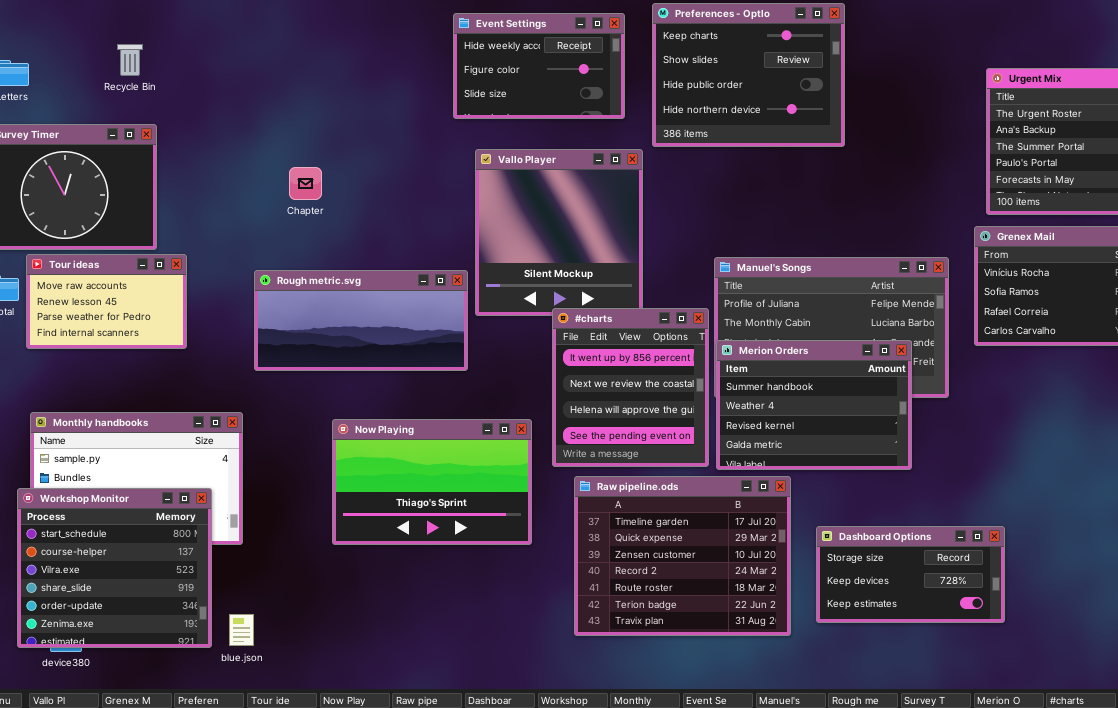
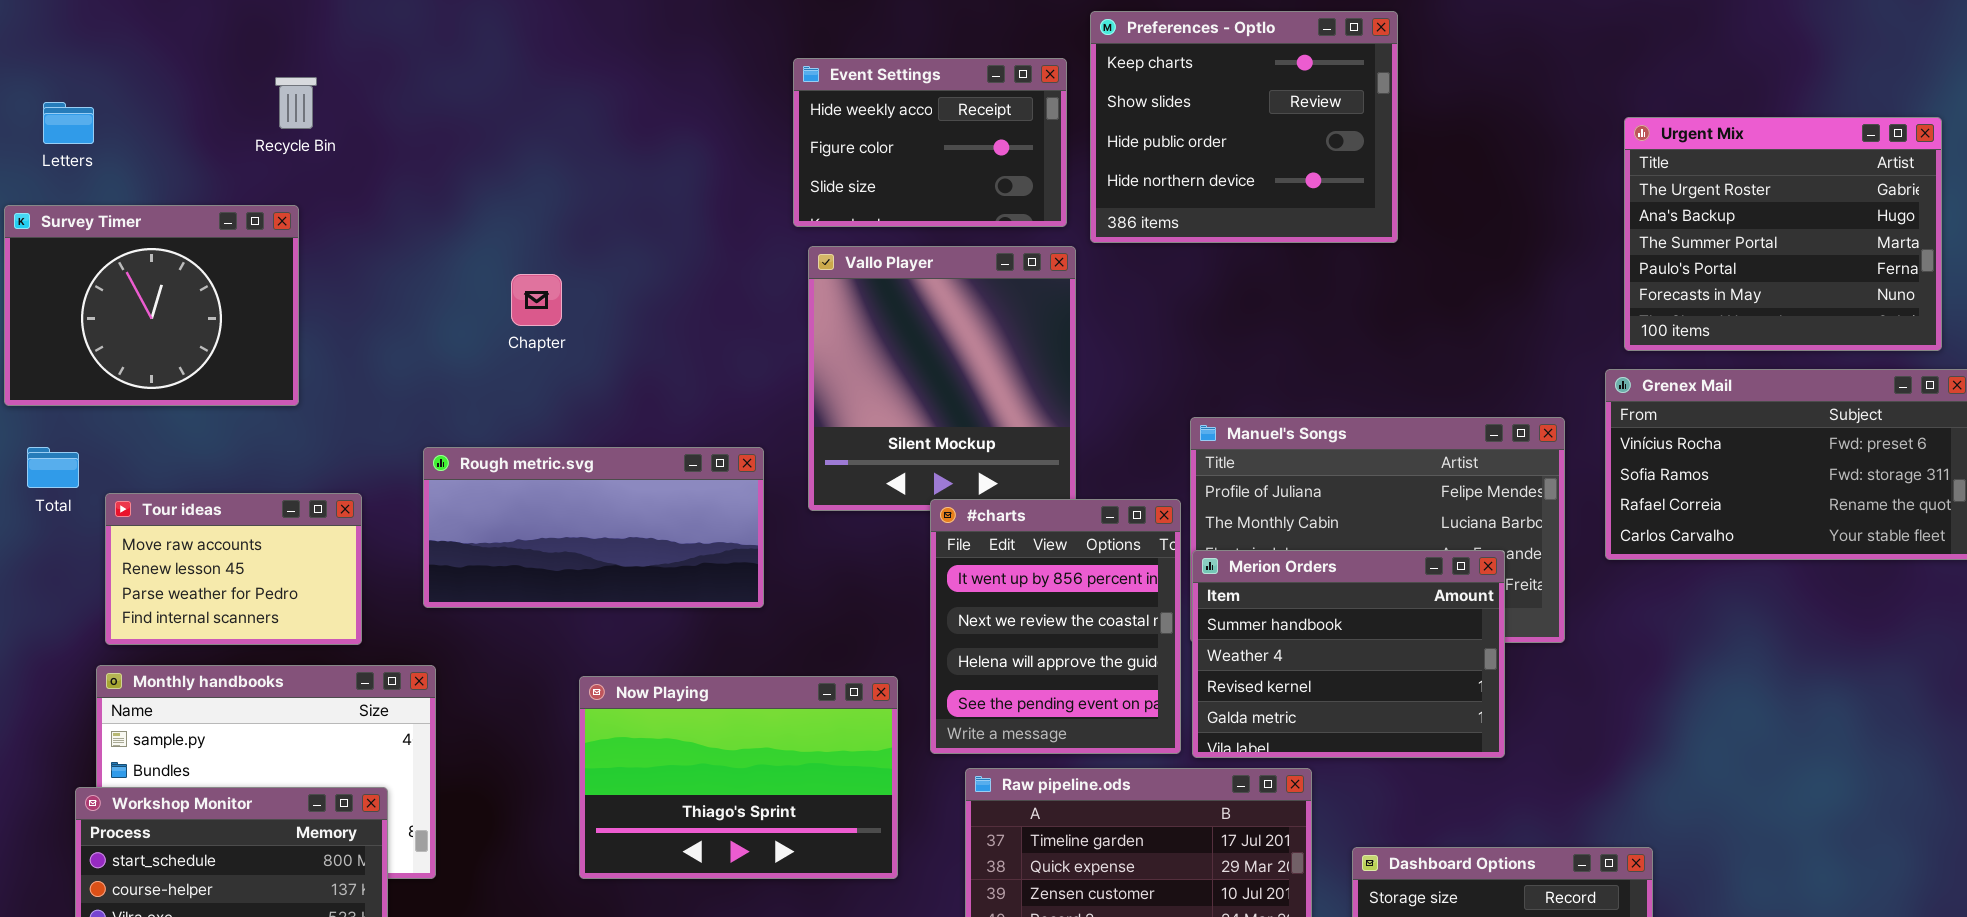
Event Settings: [453,13,625,119] -> [793,58,1067,227], moved
Recycle Bin: [117,44,143,76] -> [275,77,317,129], moved
Tour ideas: [26,254,187,349] -> [105,493,362,645], moved
Rough metric.svg: [254,270,468,371] -> [423,447,764,608], moved

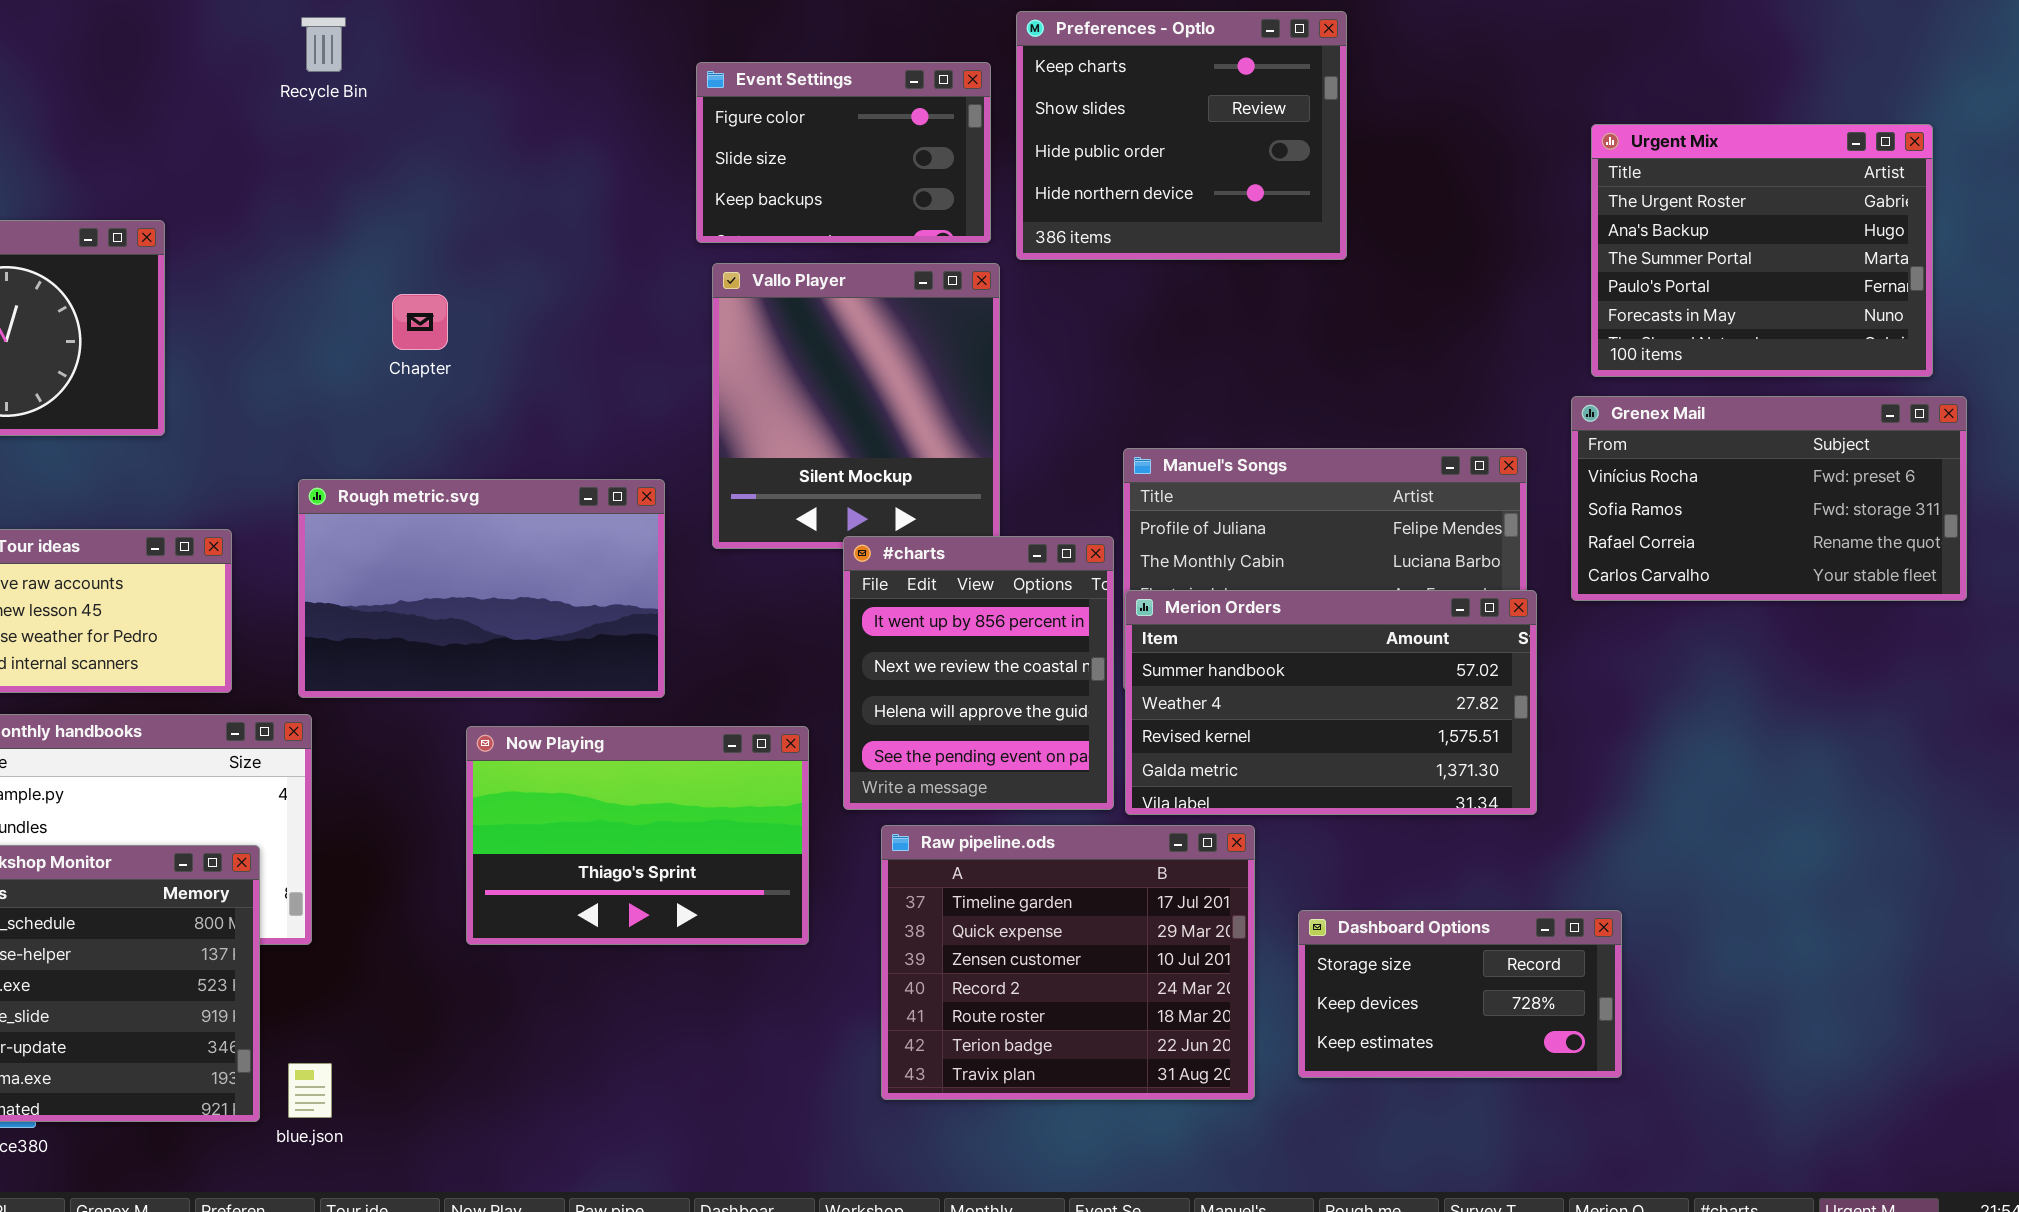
Event Settings: [793,58,1067,227] -> [696,62,991,243], scrolled down 1 row
Recycle Bin: [275,77,317,129] -> [301,17,346,72], moved
Rough metric.svg: [423,447,764,608] -> [298,479,665,698], resized
Merion Orders: [1192,550,1505,758] -> [1125,590,1537,815], resized

